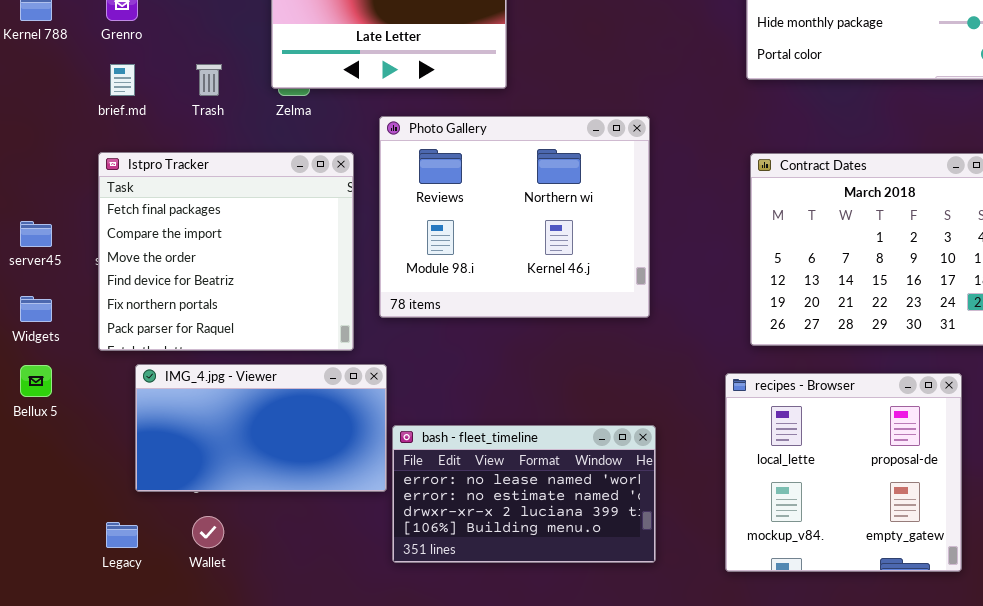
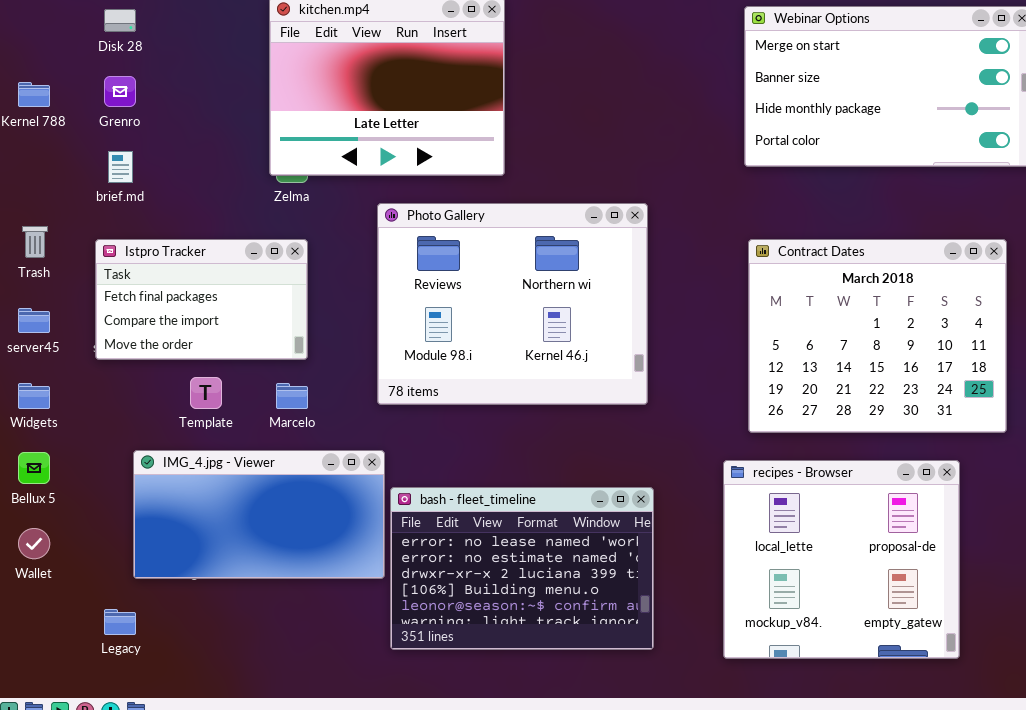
Trash: [196,64,222,96] -> [22,226,48,258], moved
Istpro Tracker: [98,152,354,351] -> [95,239,308,360], resized
bash - fleet_timeline: [392,425,656,563] -> [390,487,654,650], resized
Wallet: [192,516,224,548] -> [18,528,50,559], moved

